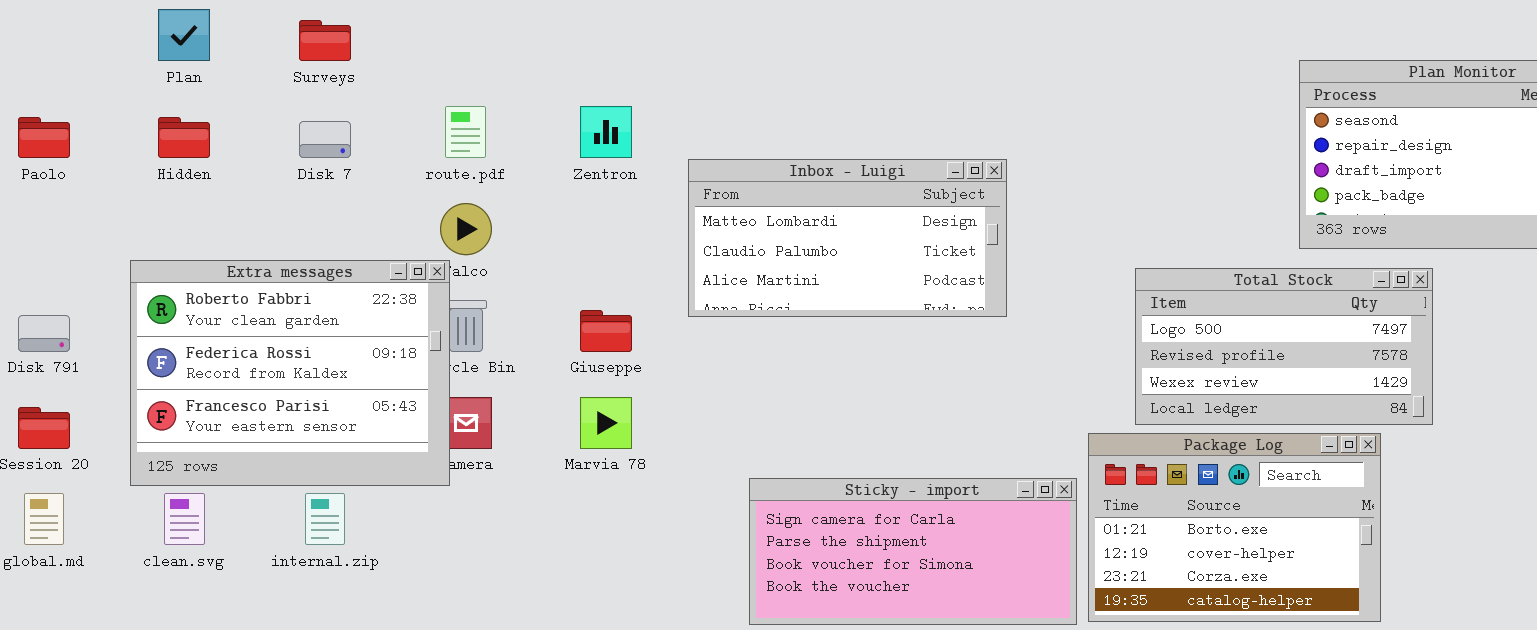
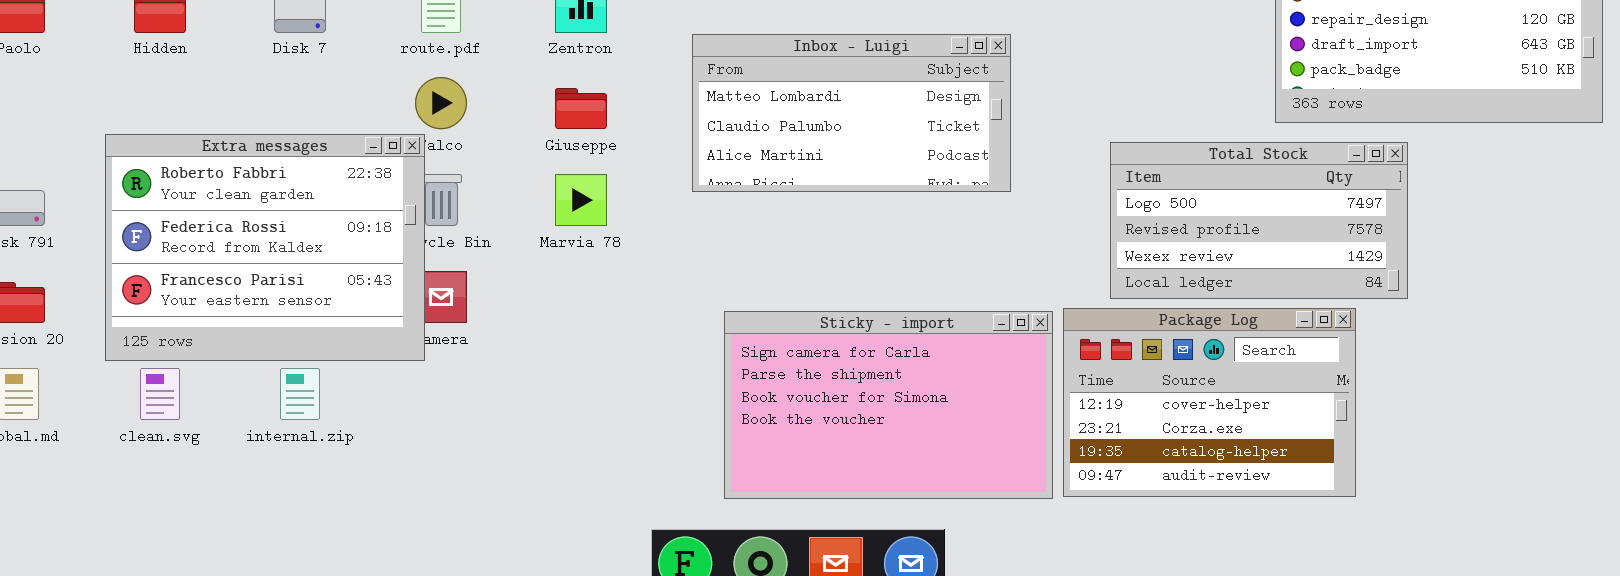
Inbox - Luigi: [688,159,1007,317] -> [692,34,1011,192], moved
Giuseppe: [580,310,632,352] -> [555,88,607,129], moved
Marvia 78: [580,397,632,449] -> [555,174,607,226], moved
Package Log: [1088,433,1381,622] -> [1063,308,1356,497], scrolled down 1 row
Sticky - import: [749,478,1077,625] -> [724,311,1053,499], resized

